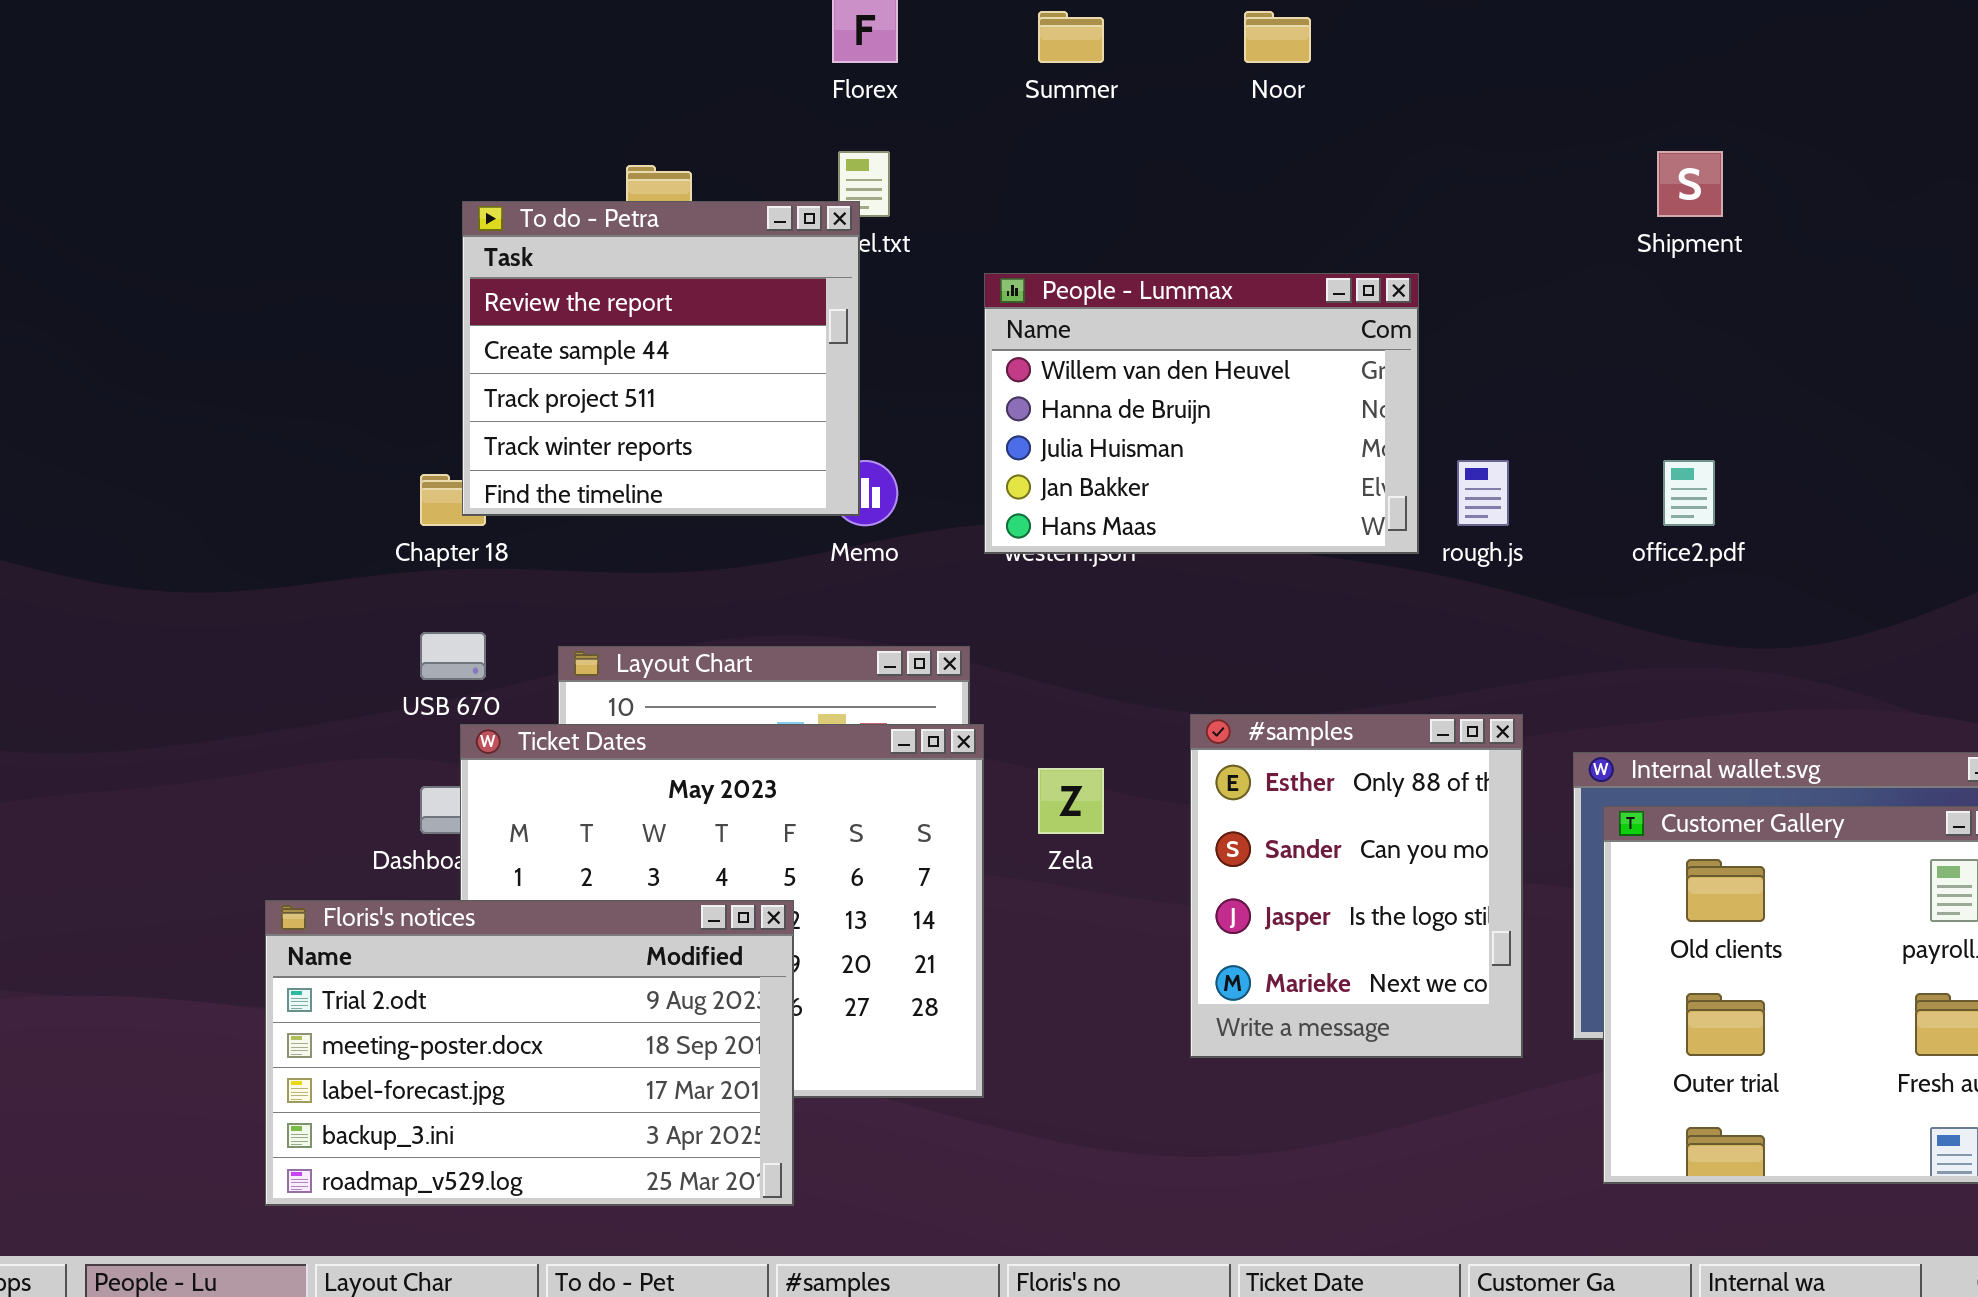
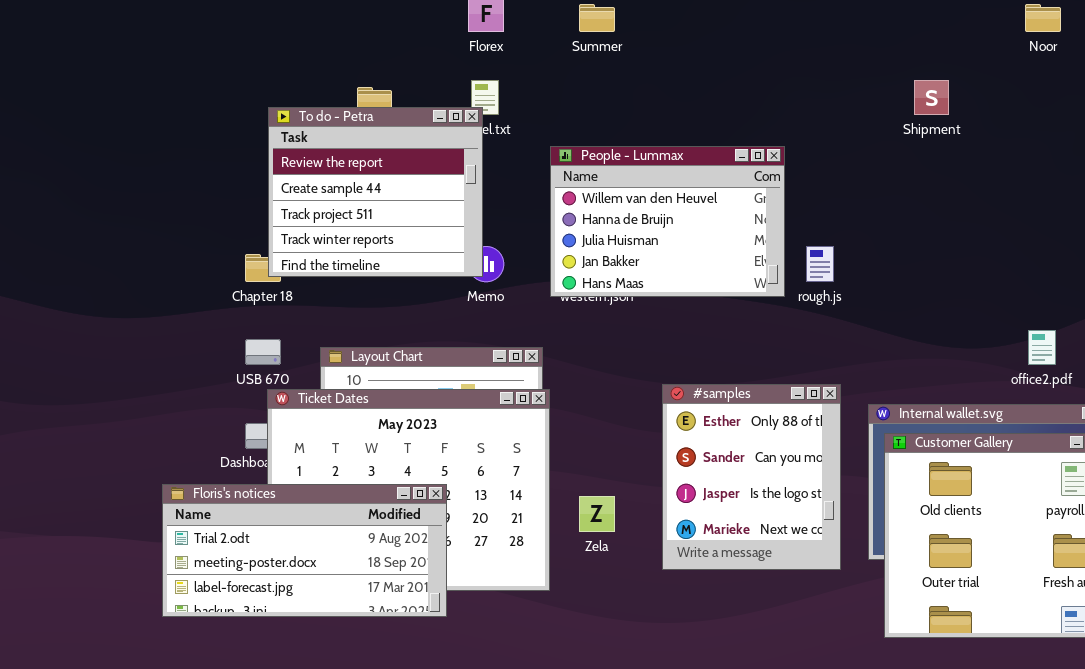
Noor: [1244,11,1311,63] -> [1025,4,1061,32], moved
office2.pdf: [1663,460,1715,526] -> [1028,330,1056,365], moved
Zela: [1038,768,1104,834] -> [579,496,615,532], moved
Floris's notices: [265,900,794,1206] -> [162,484,447,617], resized

